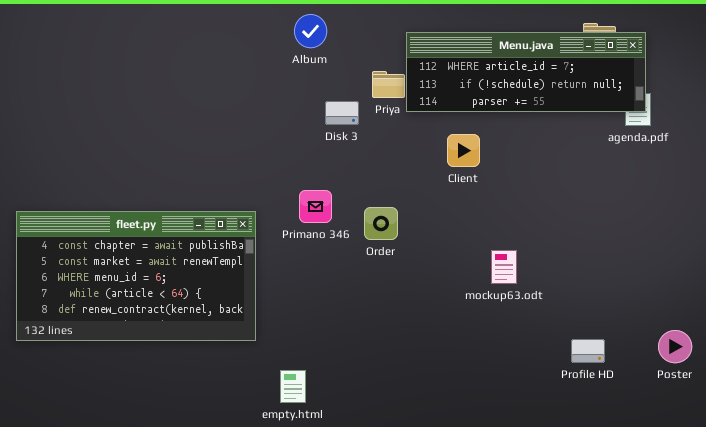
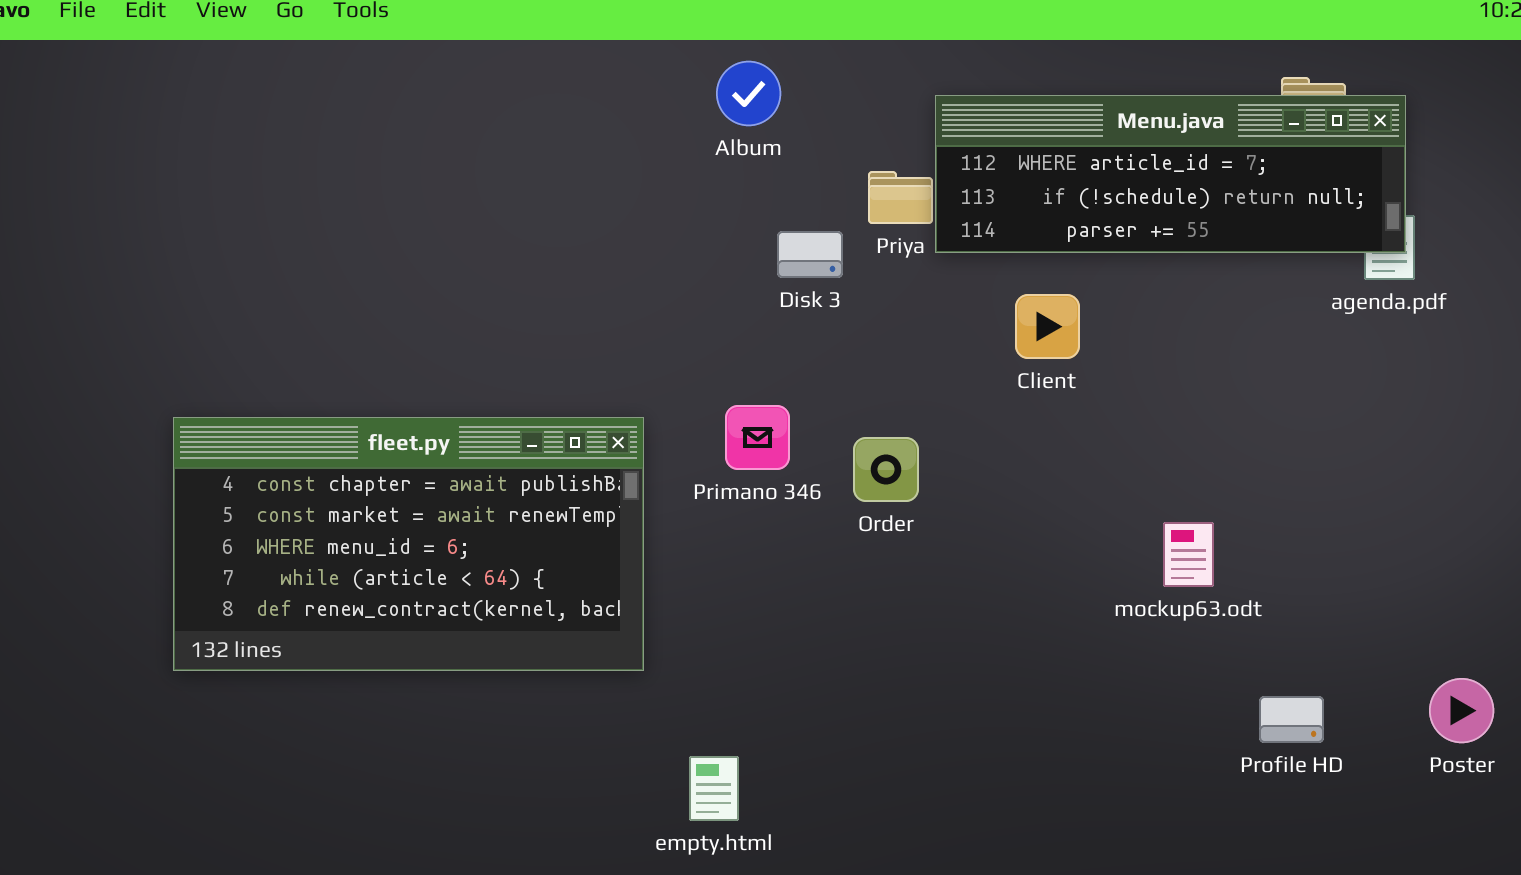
fleet.py: [16,211,256,341] -> [173,417,644,671], moved
mockup63.odt: [491,250,517,284] -> [1163,522,1214,587], moved

